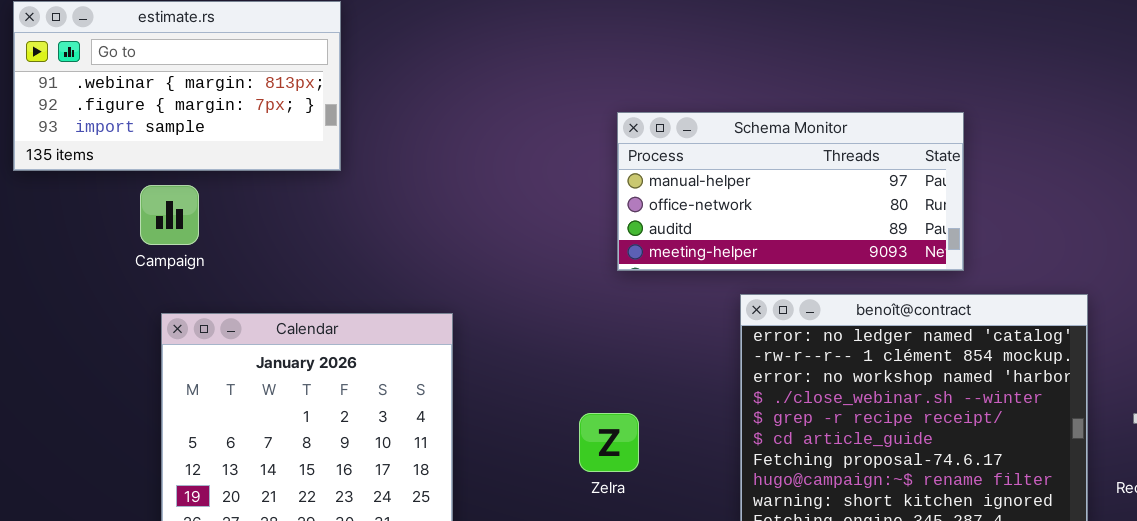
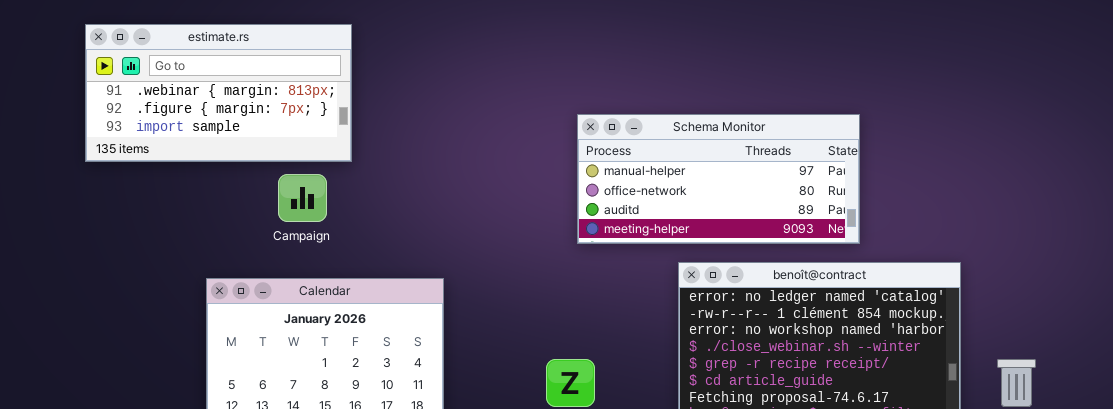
Campaign: [140,185,199,245] -> [278,174,327,222], moved

